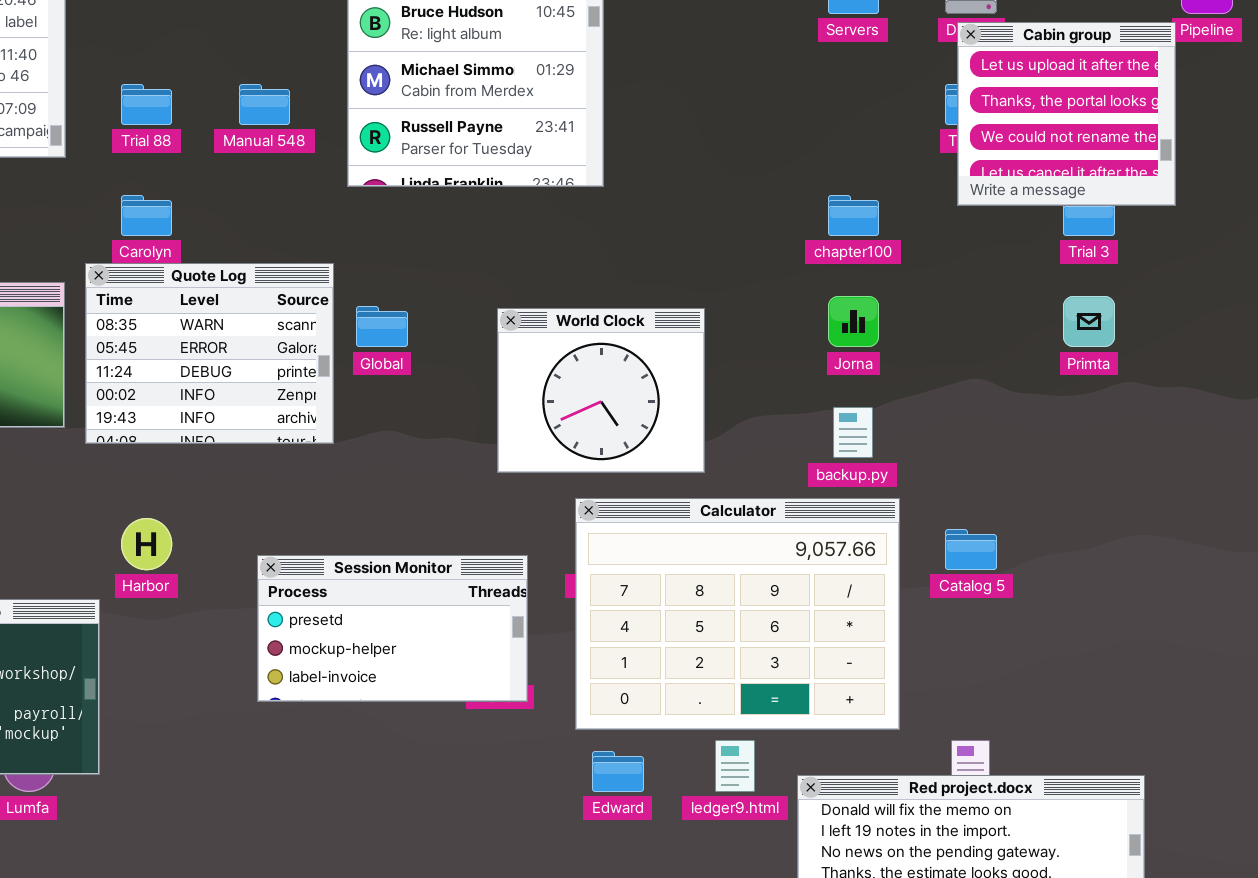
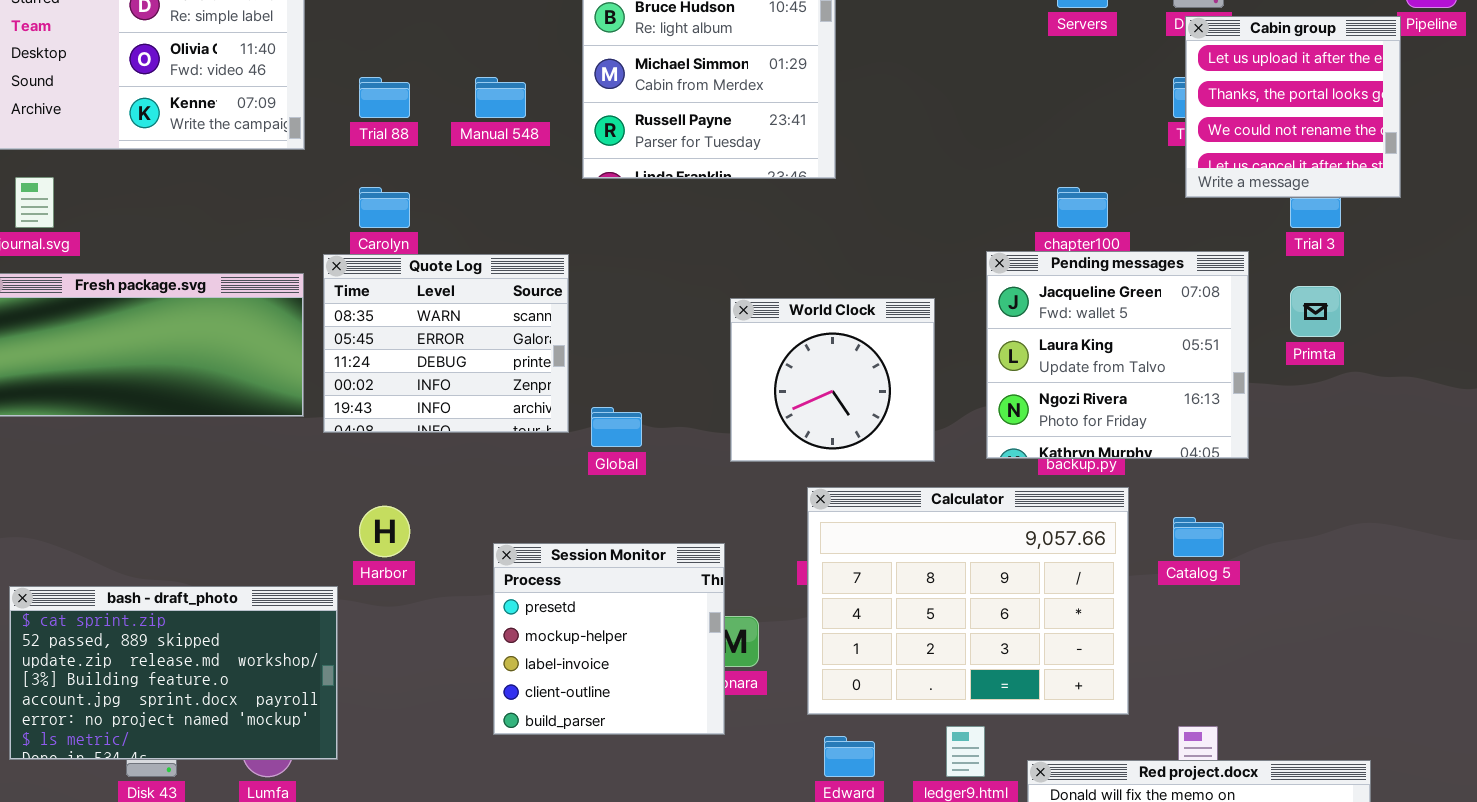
Pending messages: none -> [986,251,1249,459], opened
Global: [356,306,408,347] -> [591,407,642,447], moved
Session Monitor: [257,555,528,702] -> [493,543,725,735], resized

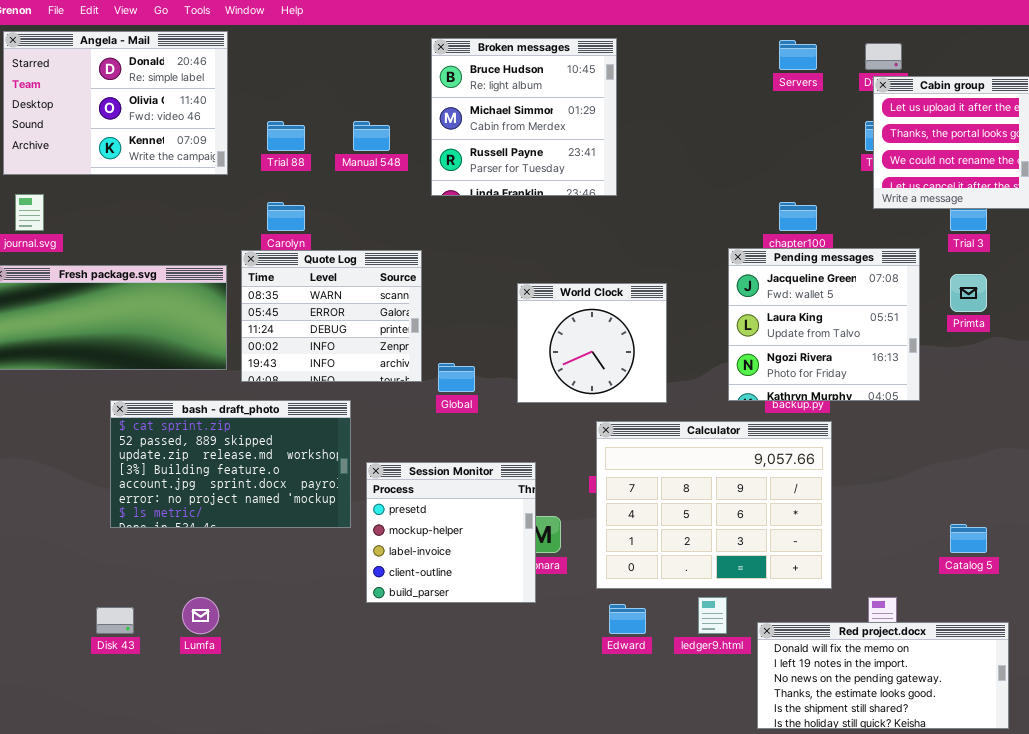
World Clock: [730,298,935,462] -> [517,283,667,403], moved
Catalog 5: [1173,517,1224,557] -> [950,524,987,553], moved
bash - draft_photo: [9,586,338,760] -> [110,400,351,528], moved

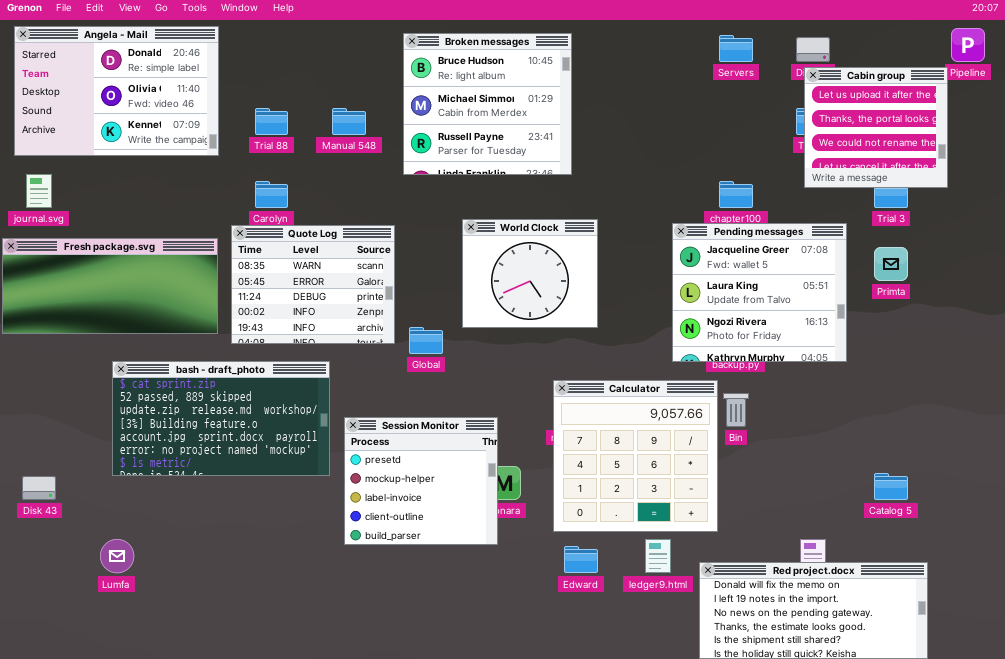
World Clock: [517,283,667,403] -> [462,219,598,328], moved
Calculator: [596,421,832,589] -> [553,380,718,532], resized
Lumfa: [182,597,219,634] -> [100,539,134,573], moved
Disk 43: [96,607,134,634] -> [22,476,56,500], moved

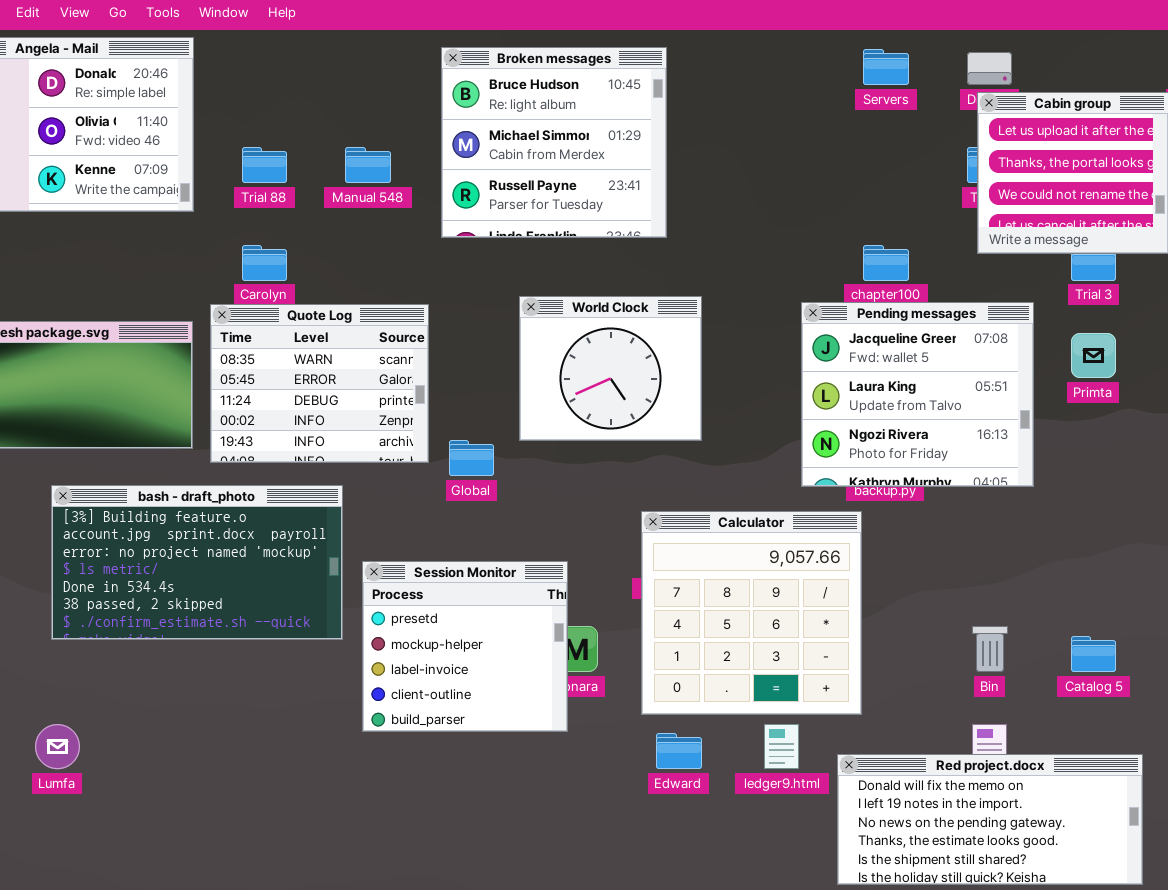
bash - draft_photo: [112,361,330,476] -> [51,485,343,640], scrolled down 3 rows
Bin: [723,393,749,427] -> [972,626,1008,672], moved

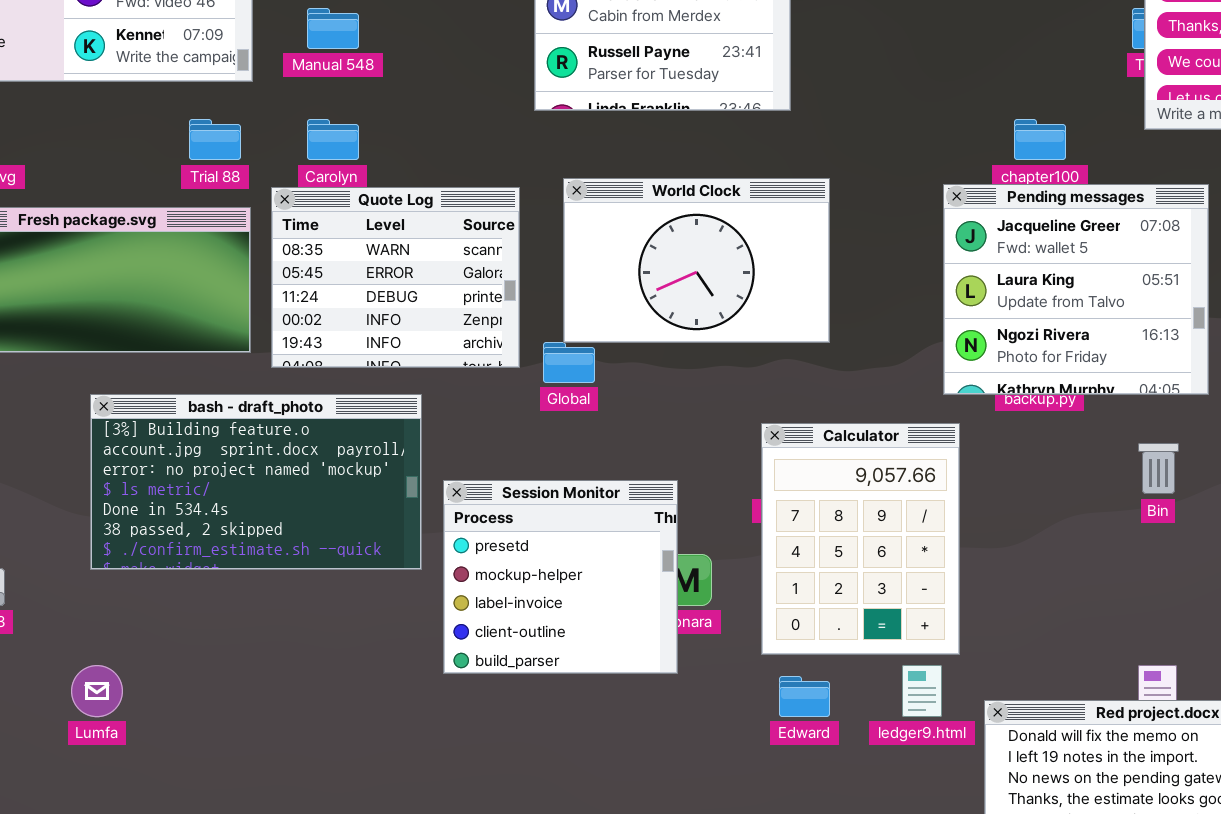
Trial 88: [242,147,287,183] -> [189,119,241,160], moved
Manual 548: [345,147,391,183] -> [307,8,359,49], moved
World Clock: [519,296,702,441] -> [563,178,830,343], resized
Calculator: [641,511,862,715] -> [761,423,960,655], resized
Bin: [972,626,1008,672] -> [1138,443,1179,494], moved

